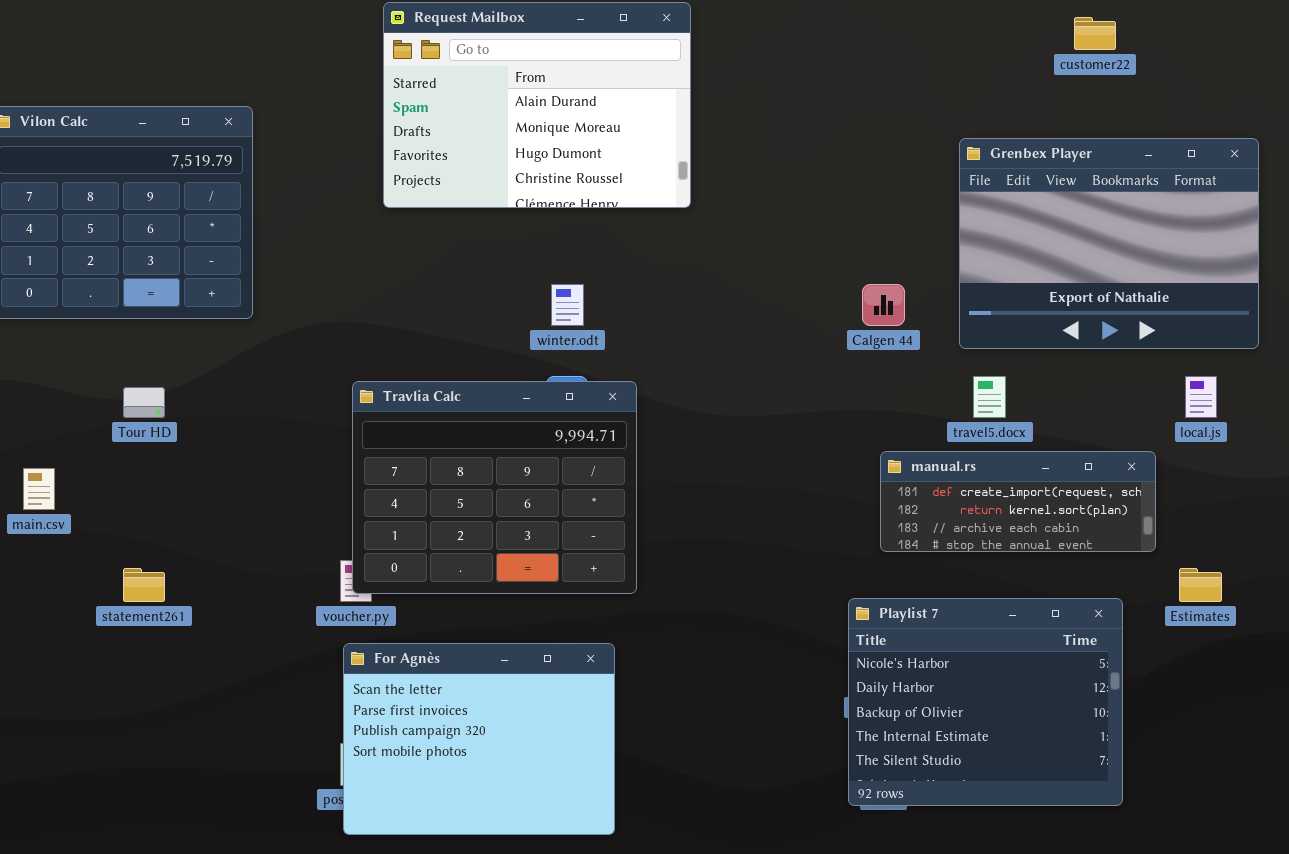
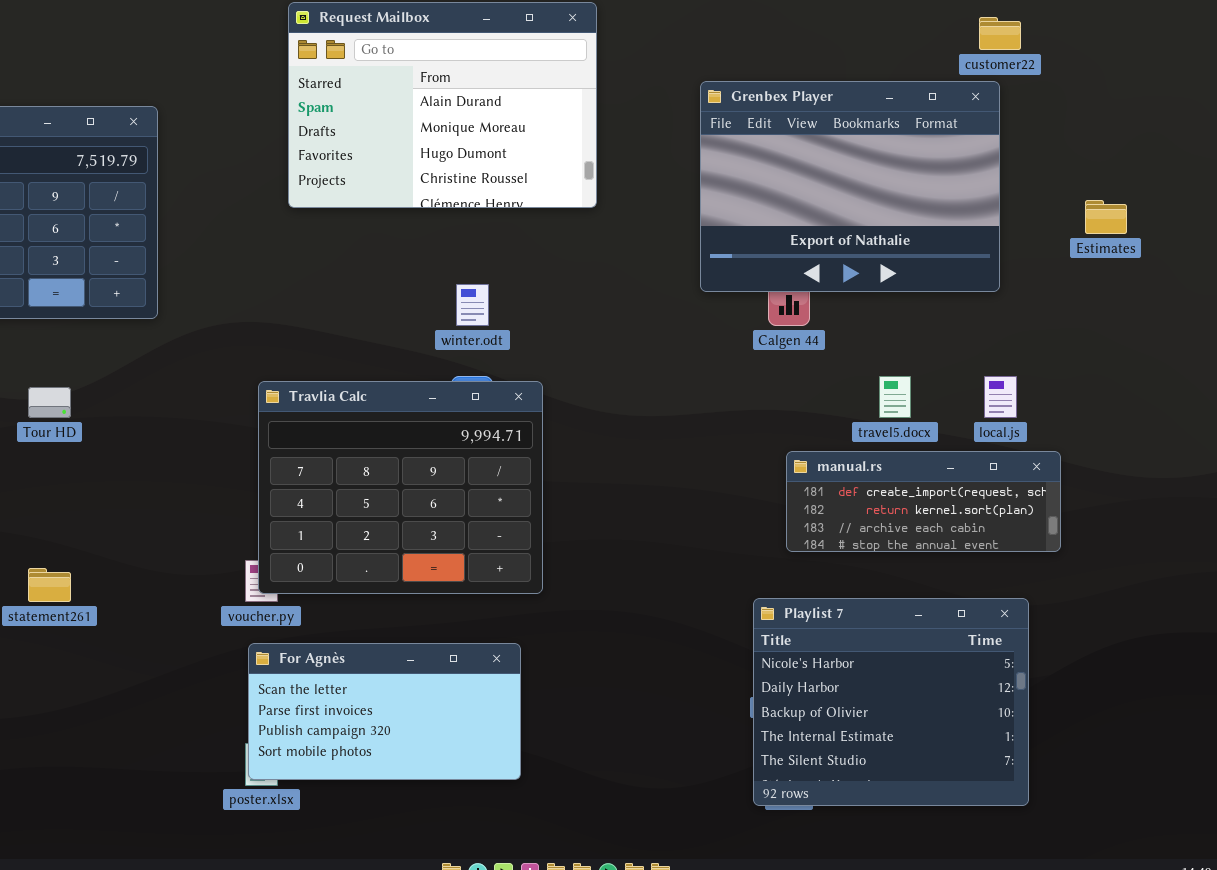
Grenbex Player: [959,138,1259,349] -> [700,81,1000,292], moved
local.js: [1185,376,1217,418] -> [984,376,1017,418], moved
Estimates: [1179,568,1222,602] -> [1085,200,1127,234], moved
For Agnès: [343,643,615,835] -> [248,643,521,780], resized

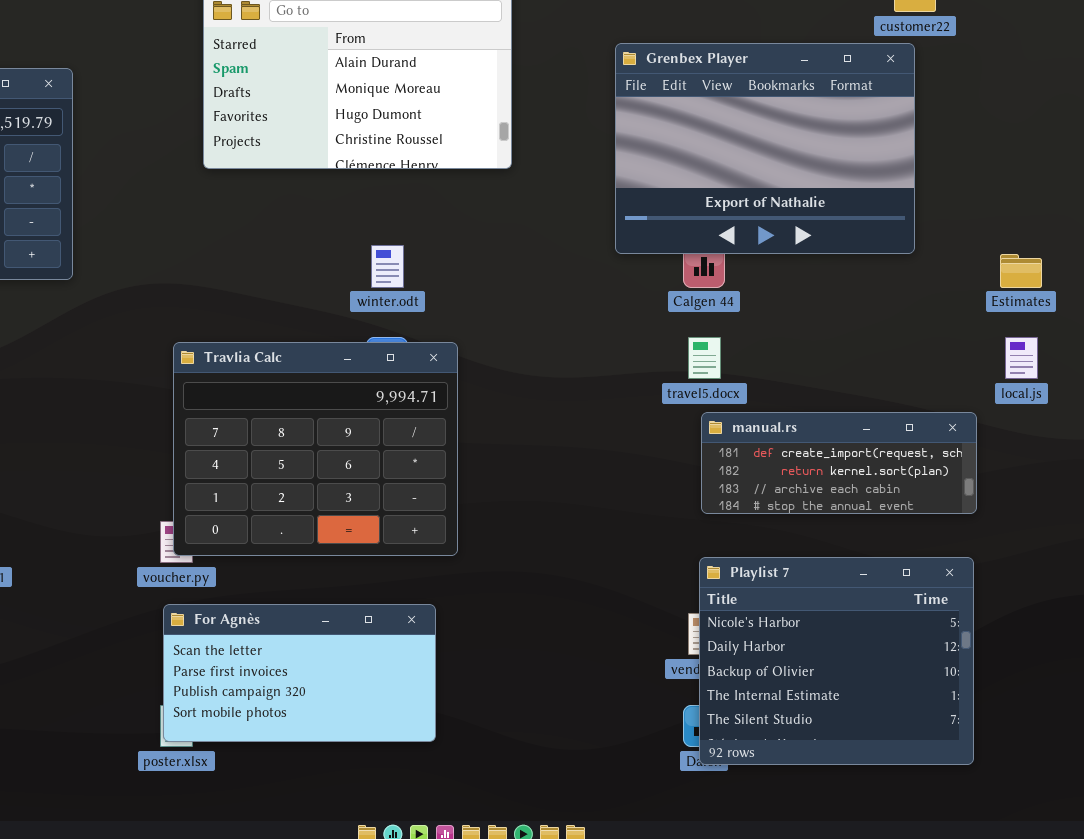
Estimates: [1085,200,1127,234] -> [1000,254,1042,288], moved
travel5.docx: [879,376,911,418] -> [688,337,721,379], moved
local.js: [984,376,1017,418] -> [1005,337,1038,379], moved
Playlist 7: [753,598,1029,806] -> [699,557,974,765], moved

